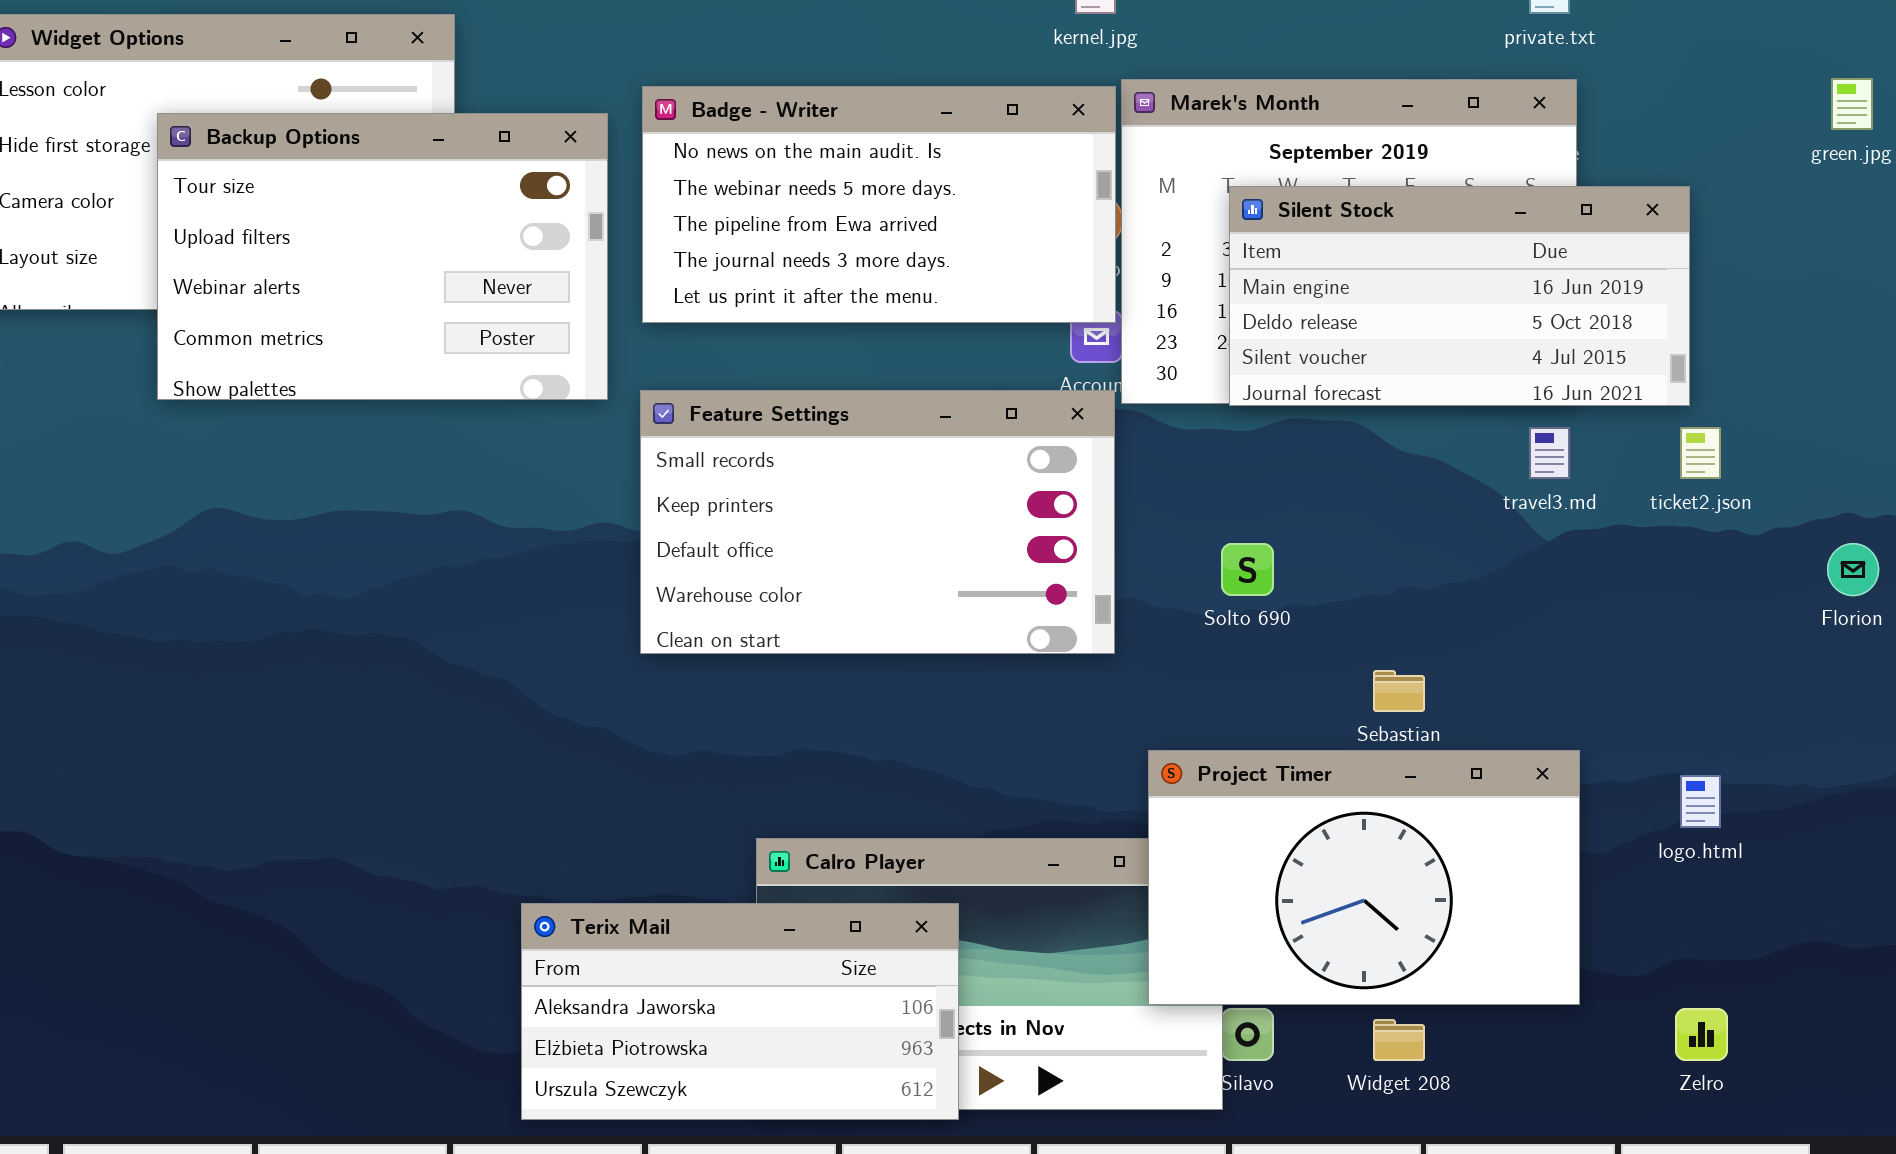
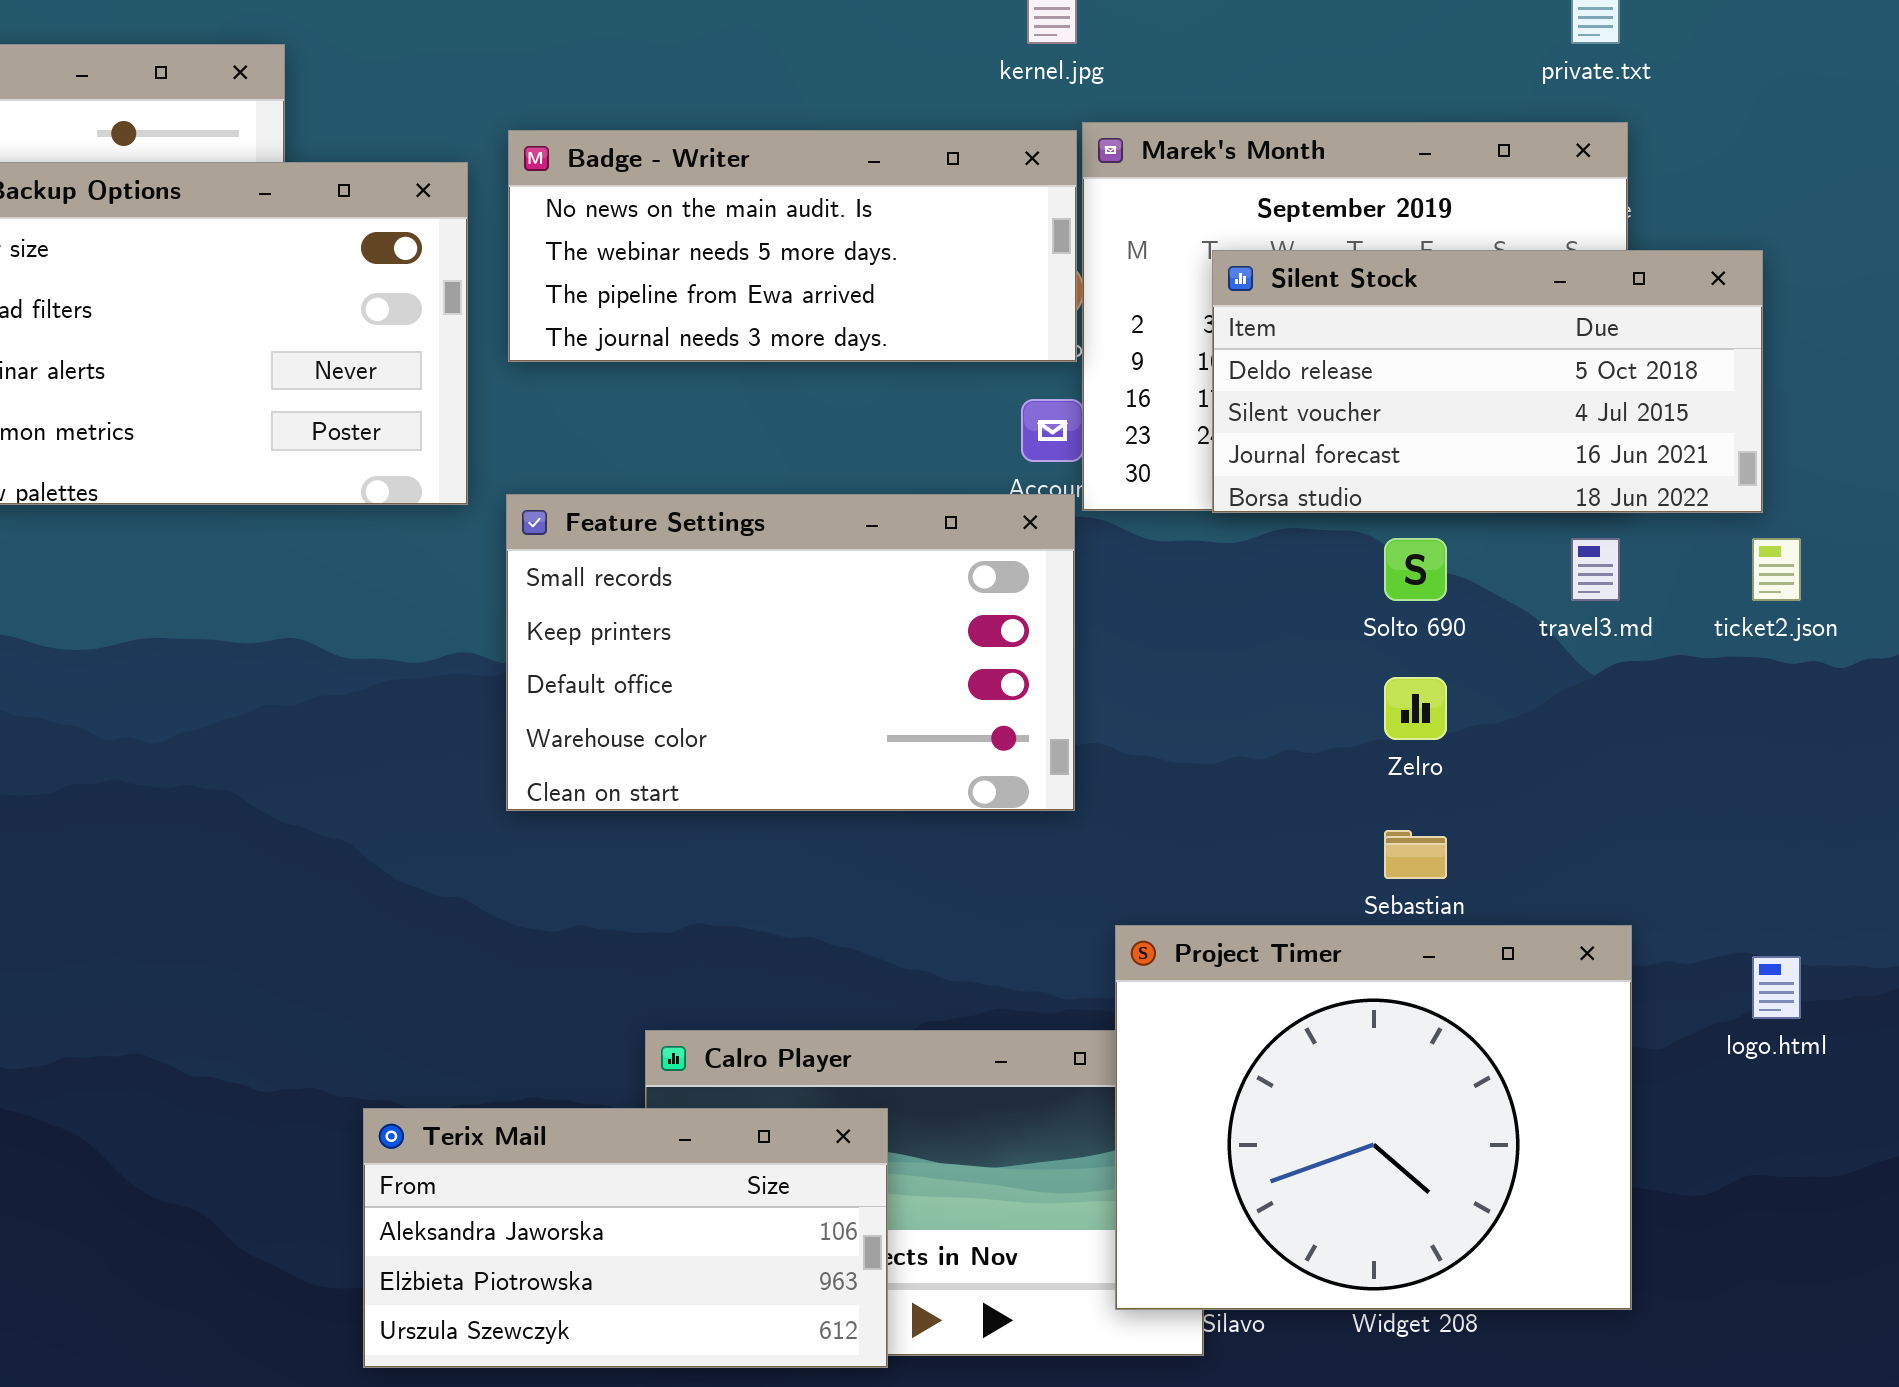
Badge - Writer: [642,86,1116,323] -> [508,130,1077,362], resized
Silent Stock: [1229,186,1690,406] -> [1212,250,1763,513], scrolled down 1 row
Solto 690: [1221,543,1274,596] -> [1384,538,1447,601], moved
Project Timer: [1148,750,1580,1005] -> [1115,925,1632,1310], resized
Zelro: [1675,1008,1728,1061] -> [1384,677,1447,740], moved

